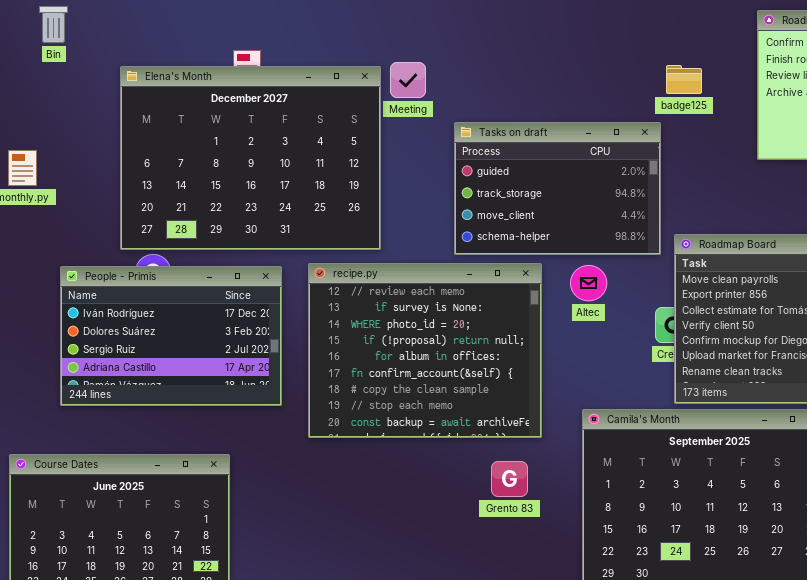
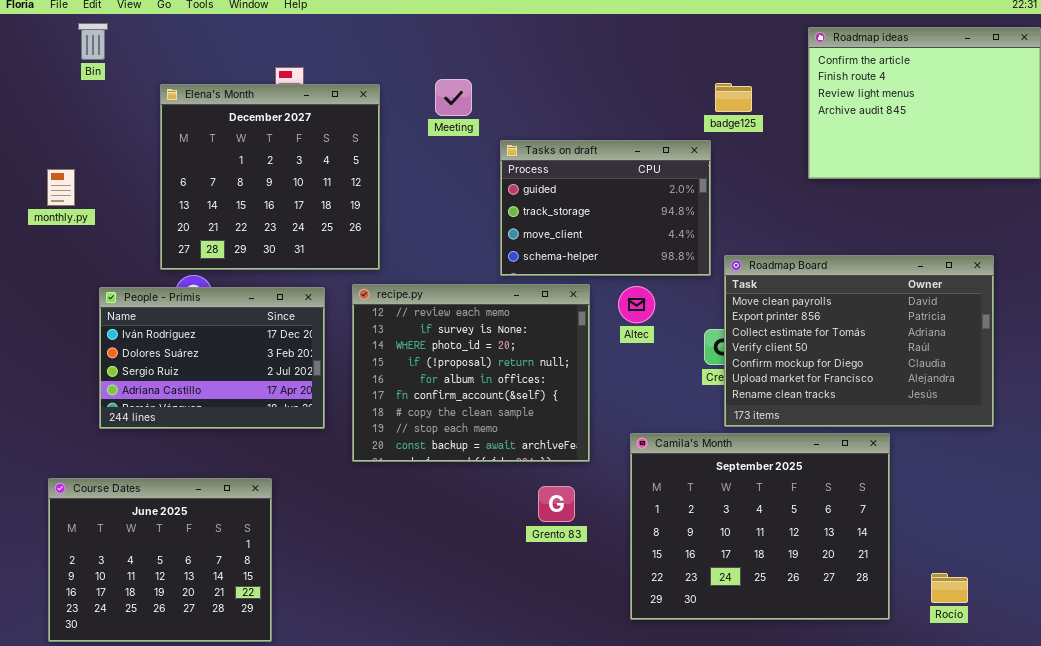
Elena's Month: [120,66,381,250] -> [160,84,380,270], resized

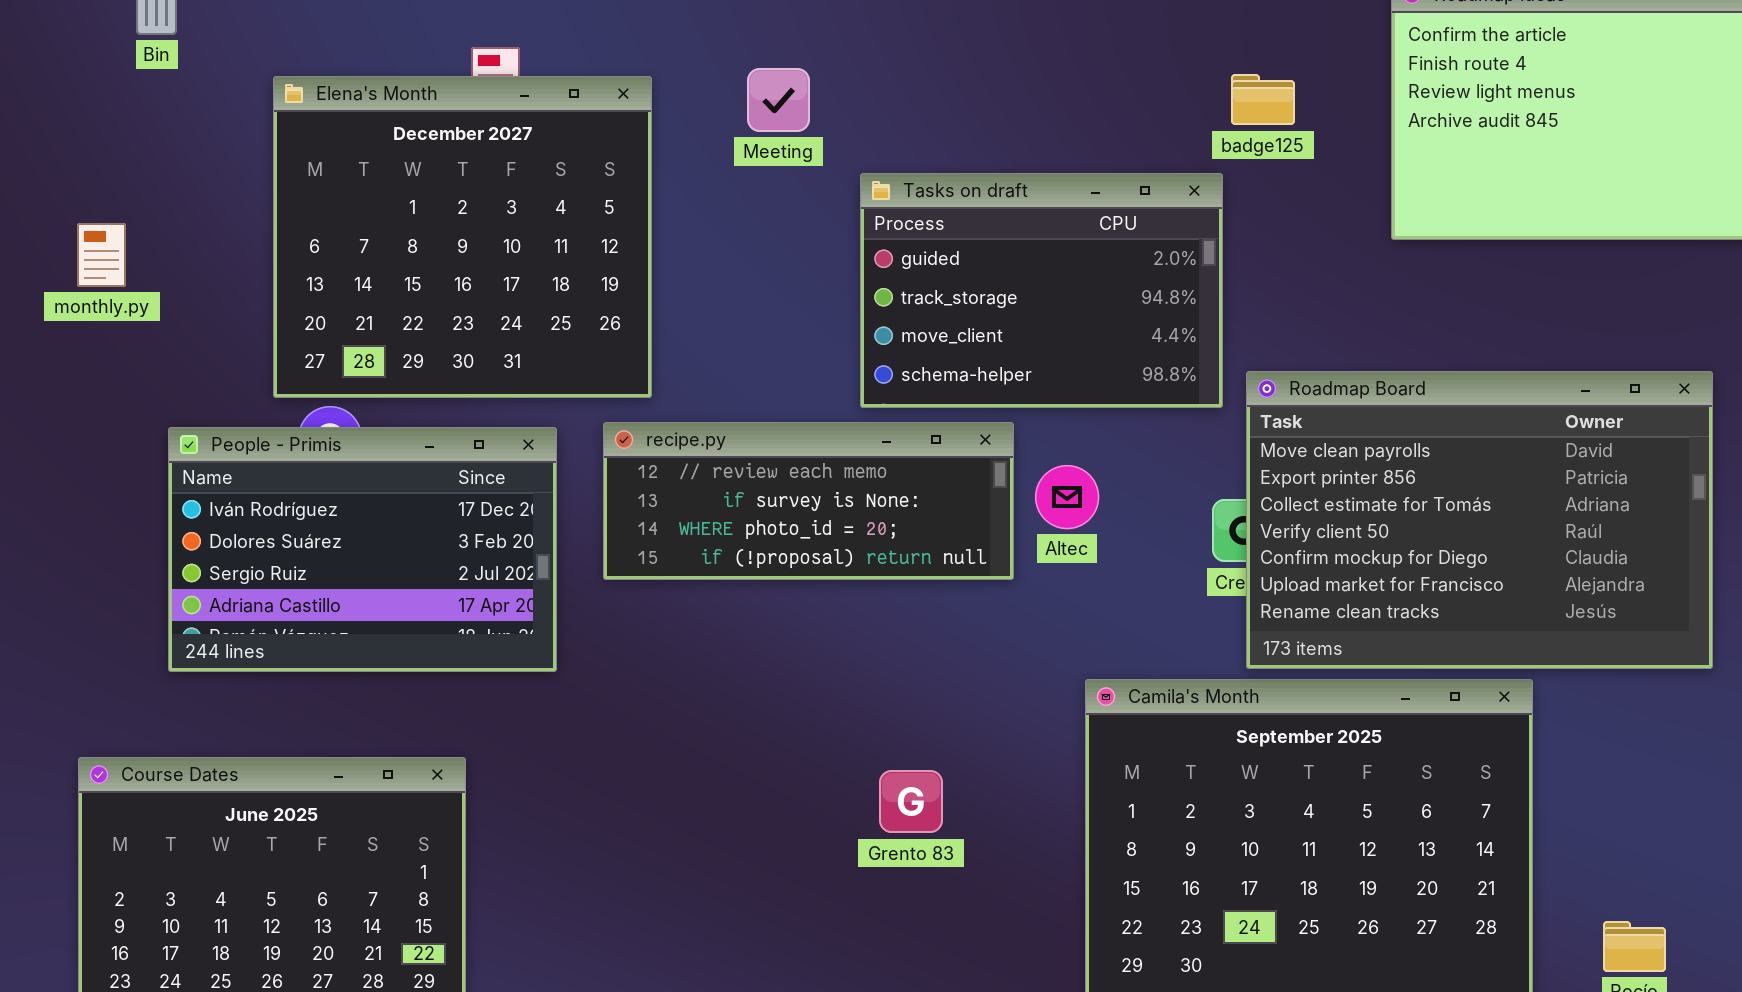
recipe.py: [352,284,590,462] -> [603,422,1014,580], resized
Altec: [618,286,655,323] -> [1035,465,1099,529], moved
Grento 83: [538,486,575,522] -> [879,770,943,833], moved

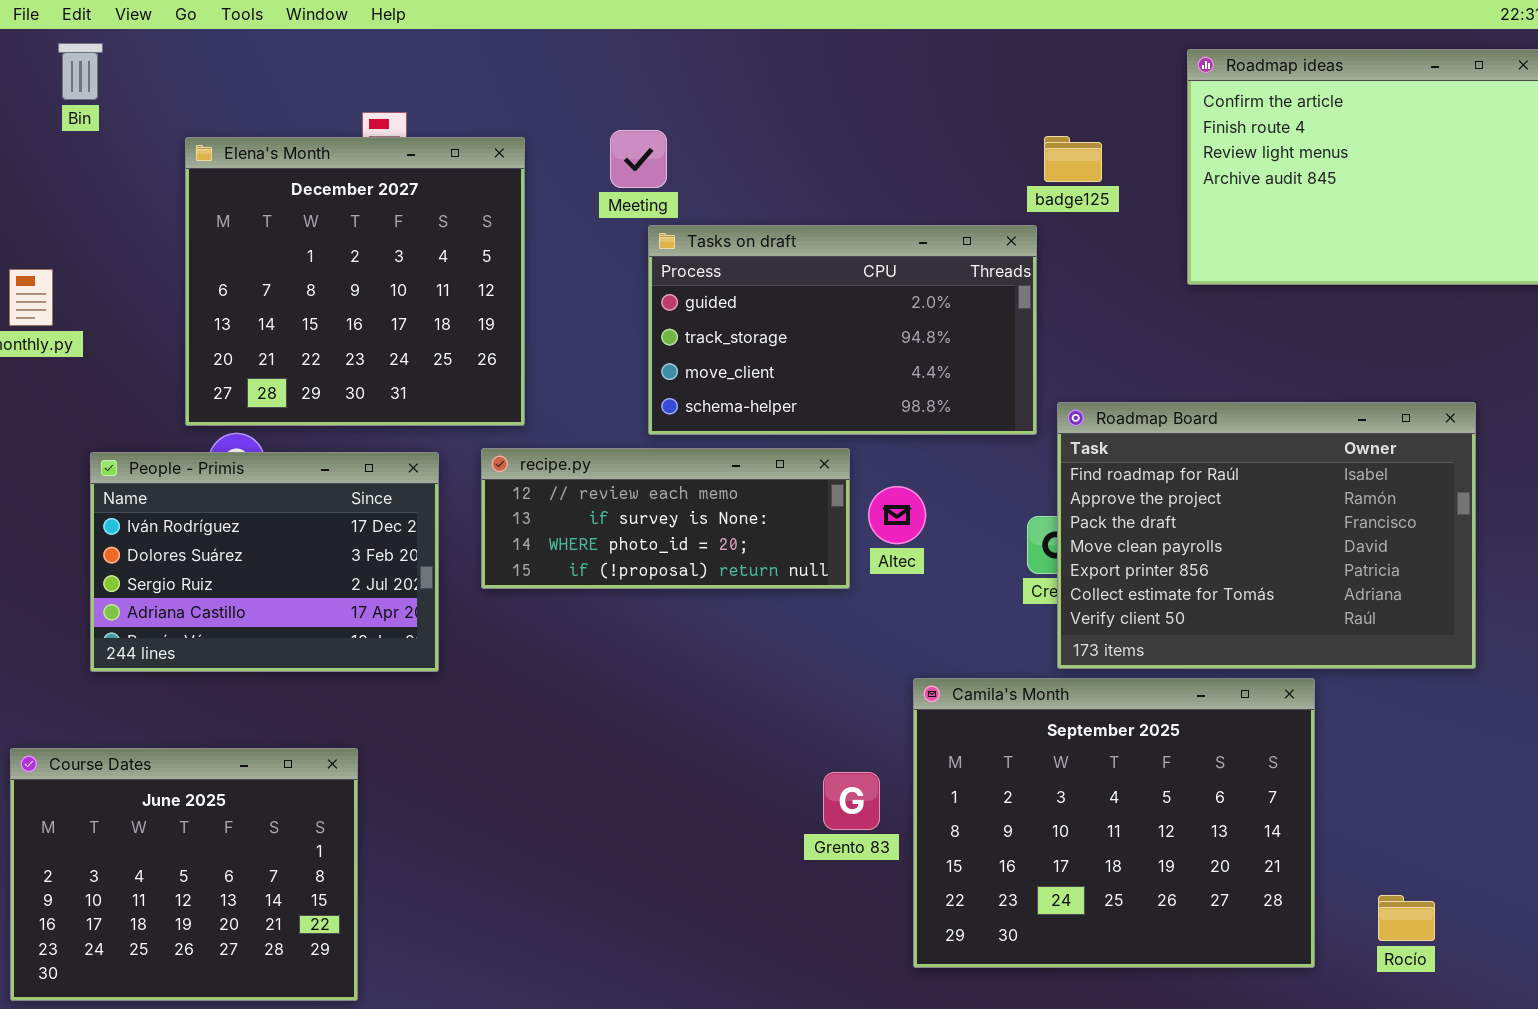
Tasks on draft: [860,173,1223,408] -> [648,225,1037,435], resized
Roadmap Board: [1246,371,1713,669] -> [1057,402,1476,669], scrolled up 3 rows
Grento 83: [879,770,943,833] -> [823,772,880,830], moved

